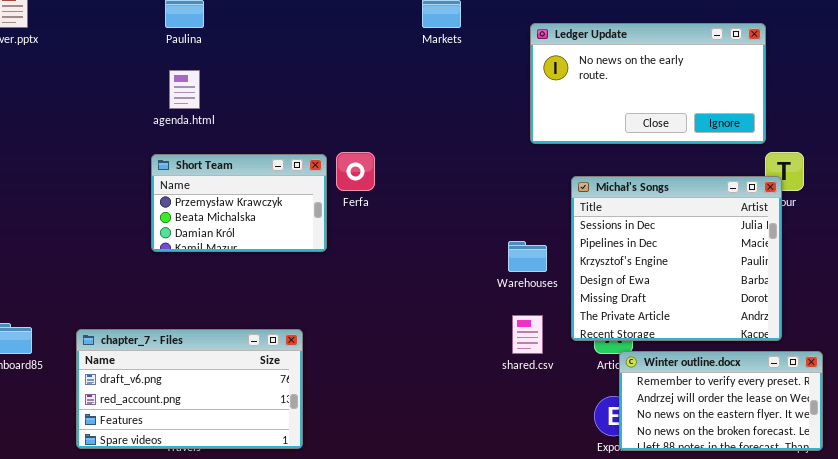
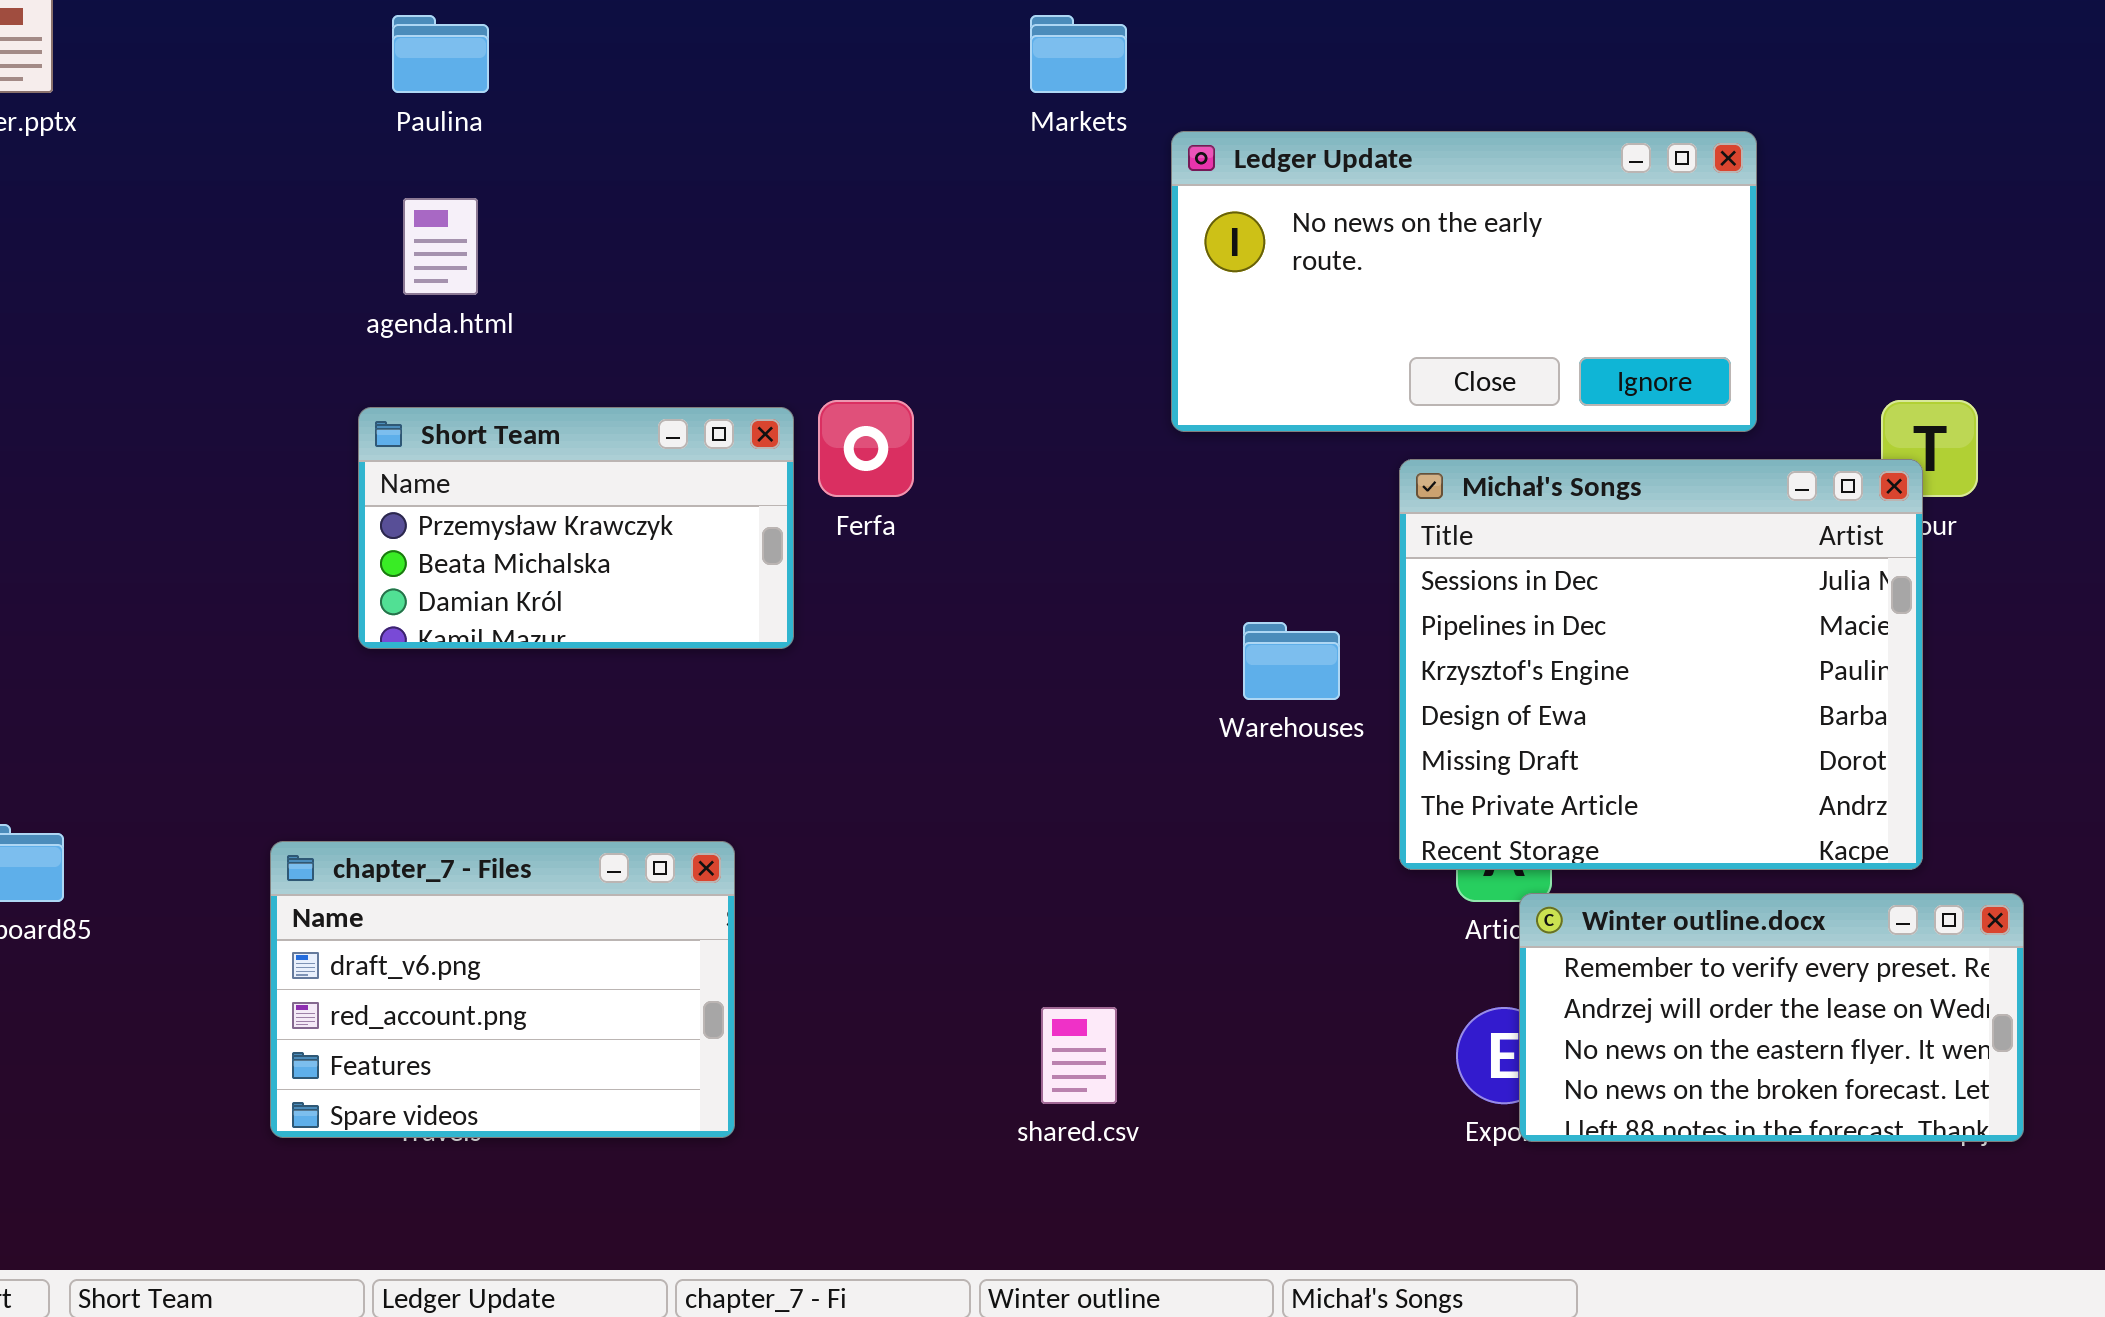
Ledger Update: [530,23,766,144] -> [1171,131,1757,432], moved
shared.csv: [512,315,543,354] -> [1041,1007,1117,1104], moved
chapter_7 - Files: [76,329,303,449] -> [270,841,735,1138], resized

